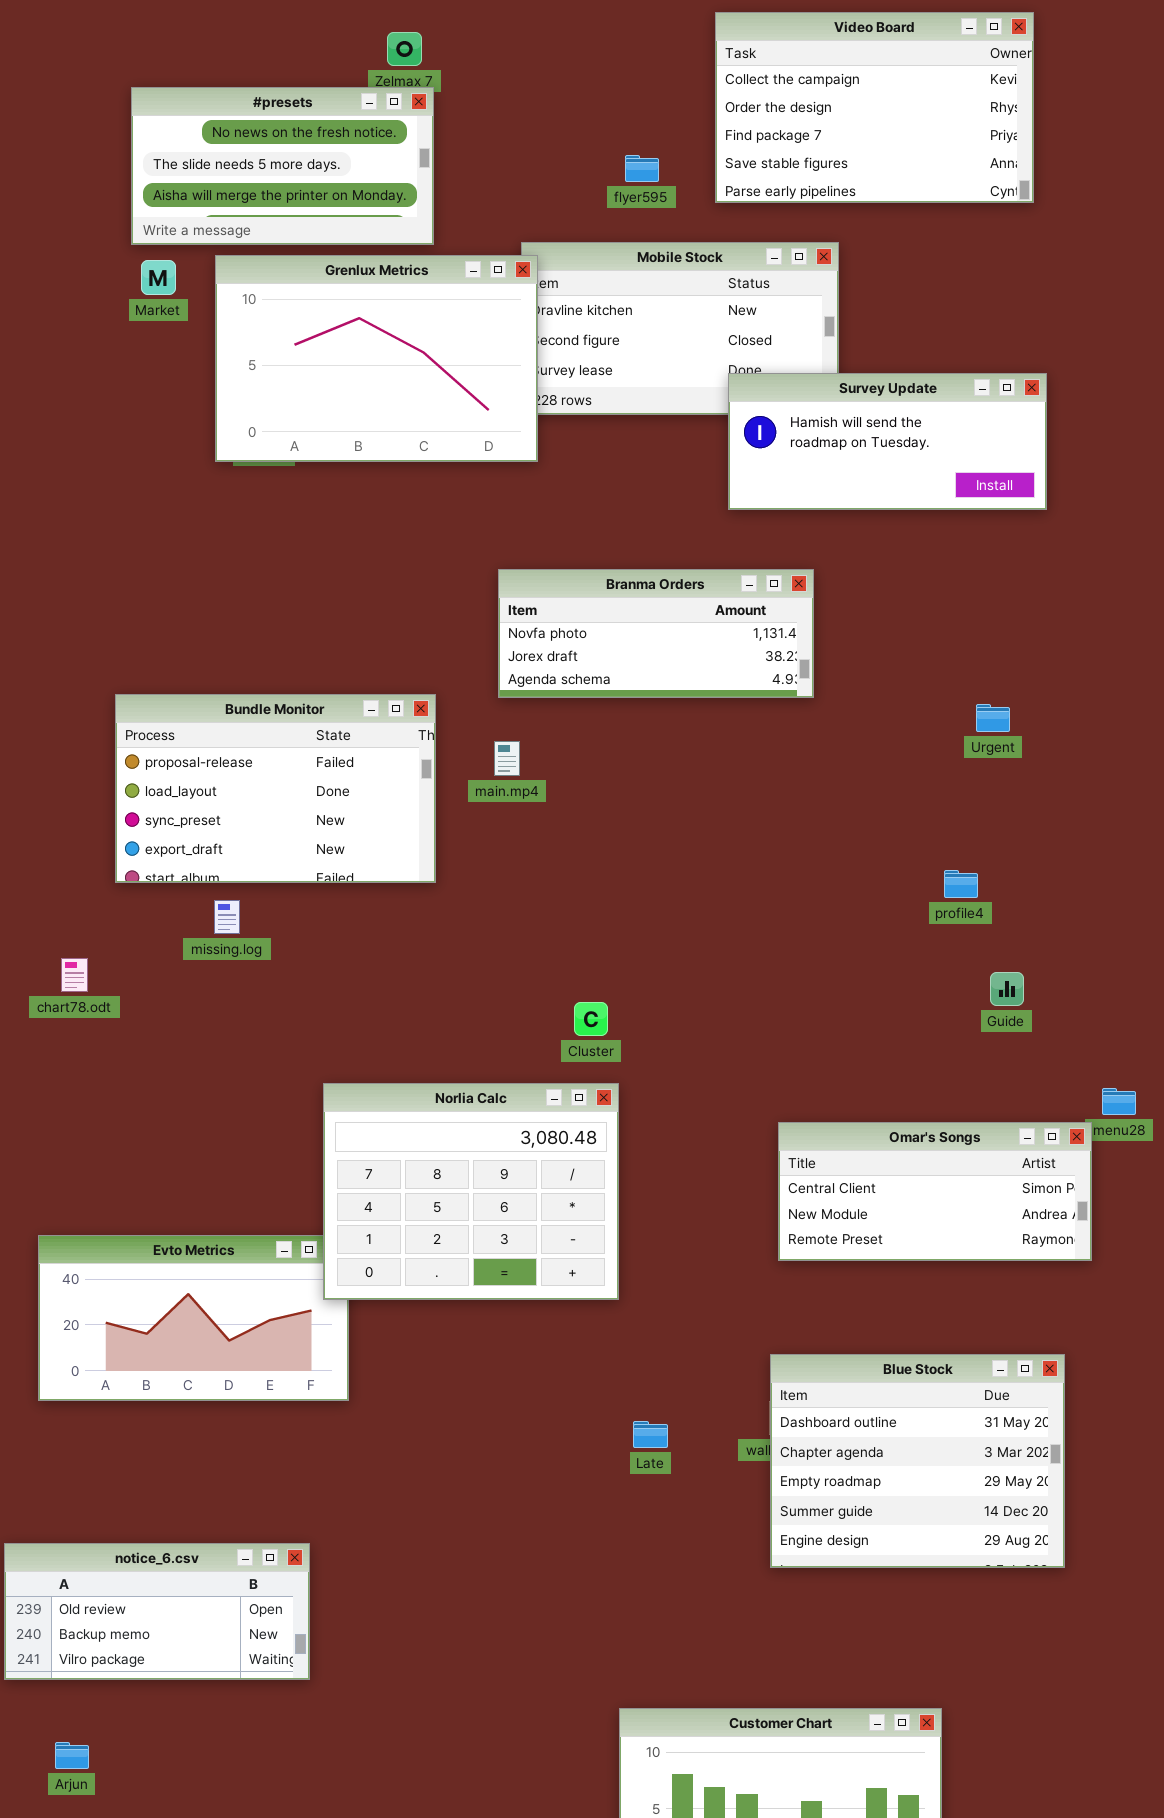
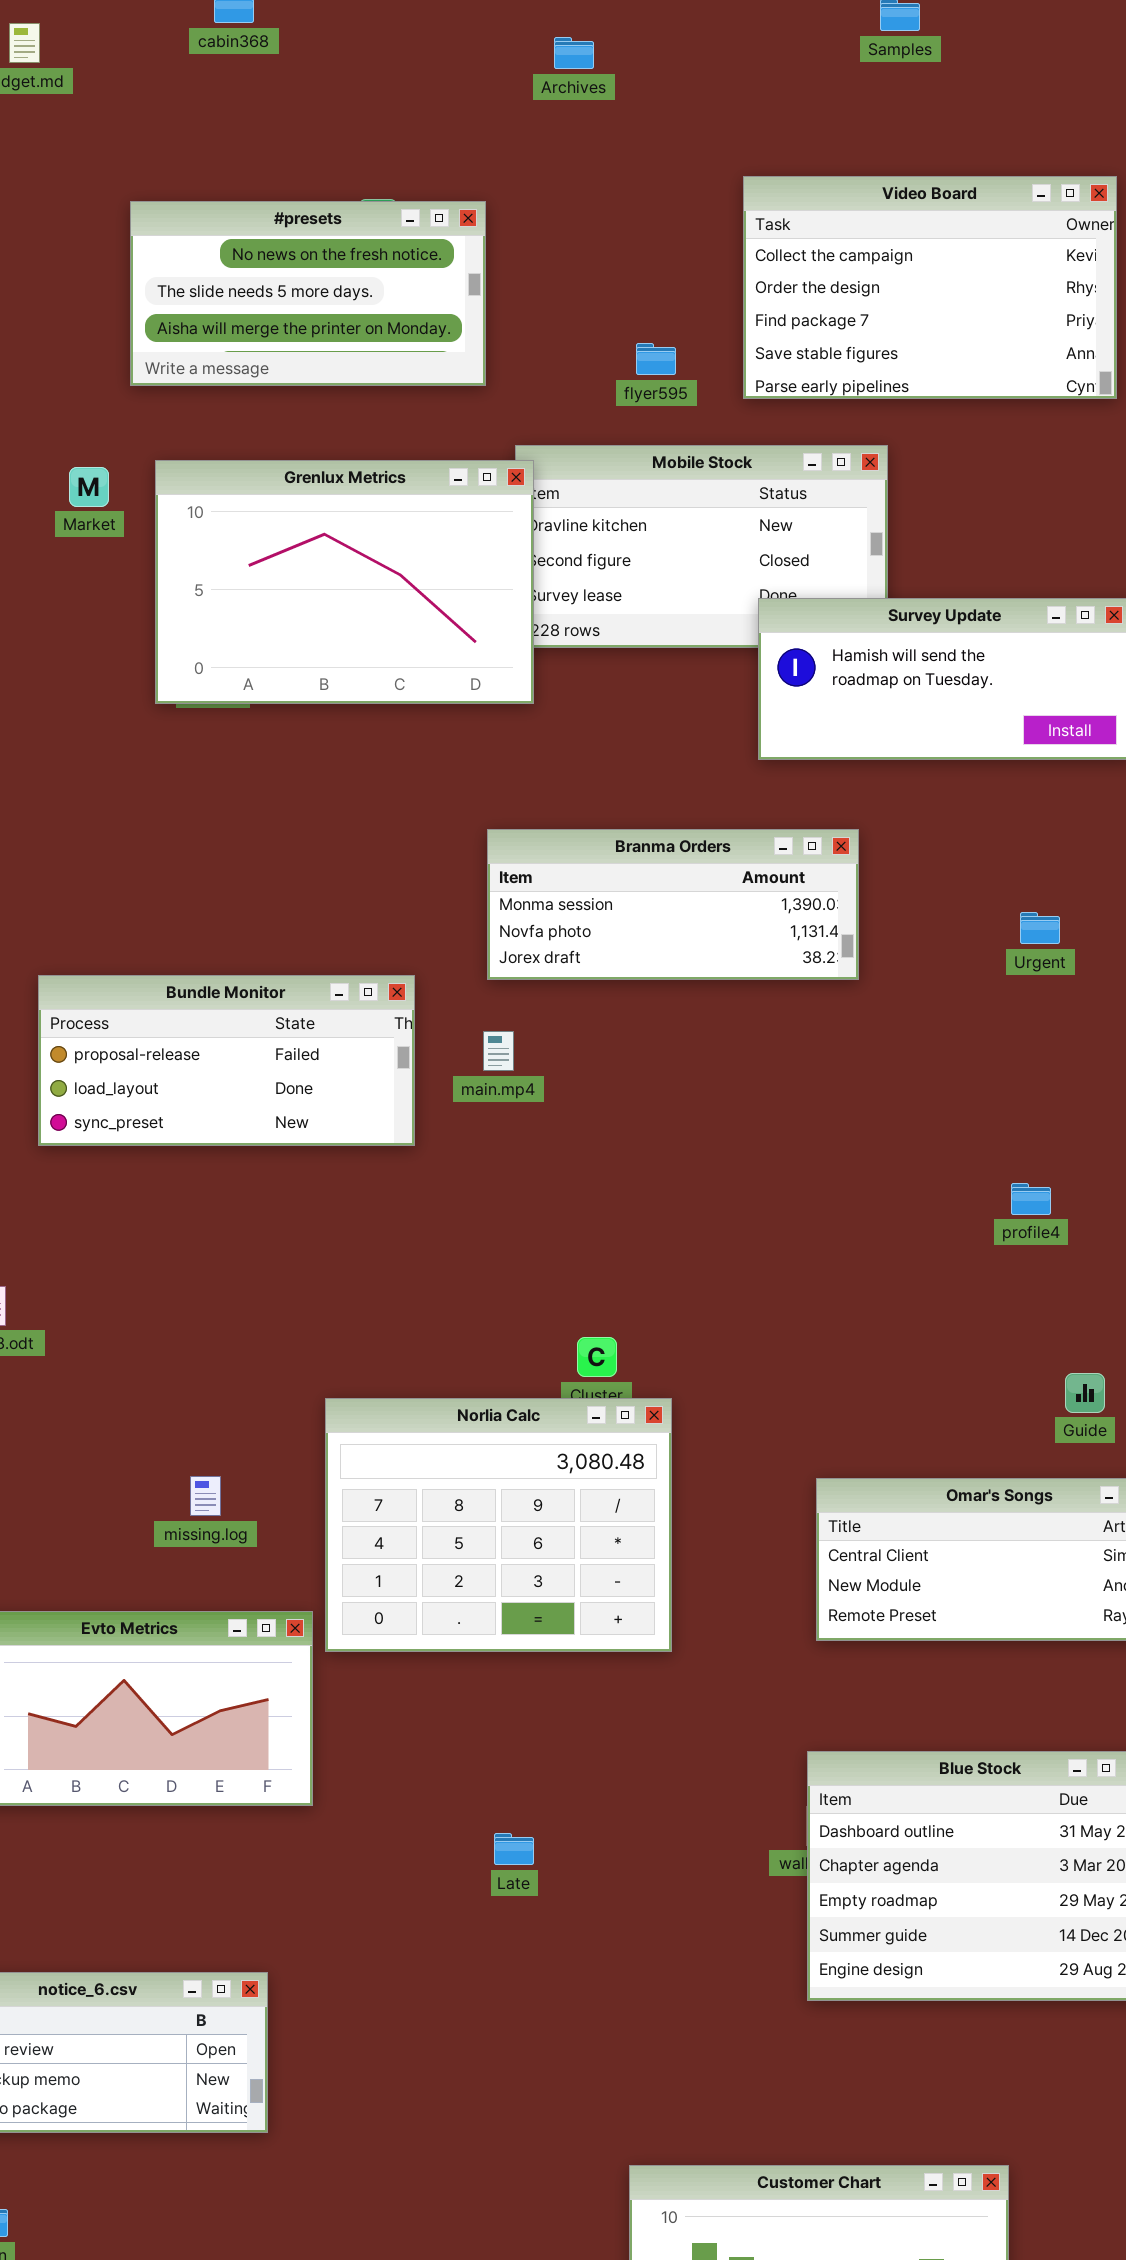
#presets: [131,87,434,245] -> [130,201,486,386], moved
Branma Orders: [498,569,814,698] -> [487,829,859,980], scrolled up 1 row
Bundle Monitor: [115,694,436,883] -> [38,975,415,1146], resized
Urgent: [976,704,1010,732] -> [1020,912,1060,944], moved
missing.log: [214,900,240,934] -> [190,1476,221,1516], moved
Guide: [990,972,1024,1006] -> [1065,1373,1105,1413], moved
Norlia Calc: [323,1083,619,1300] -> [325,1398,672,1652], moved
Late: [633,1421,668,1448] -> [494,1833,534,1865], moved

